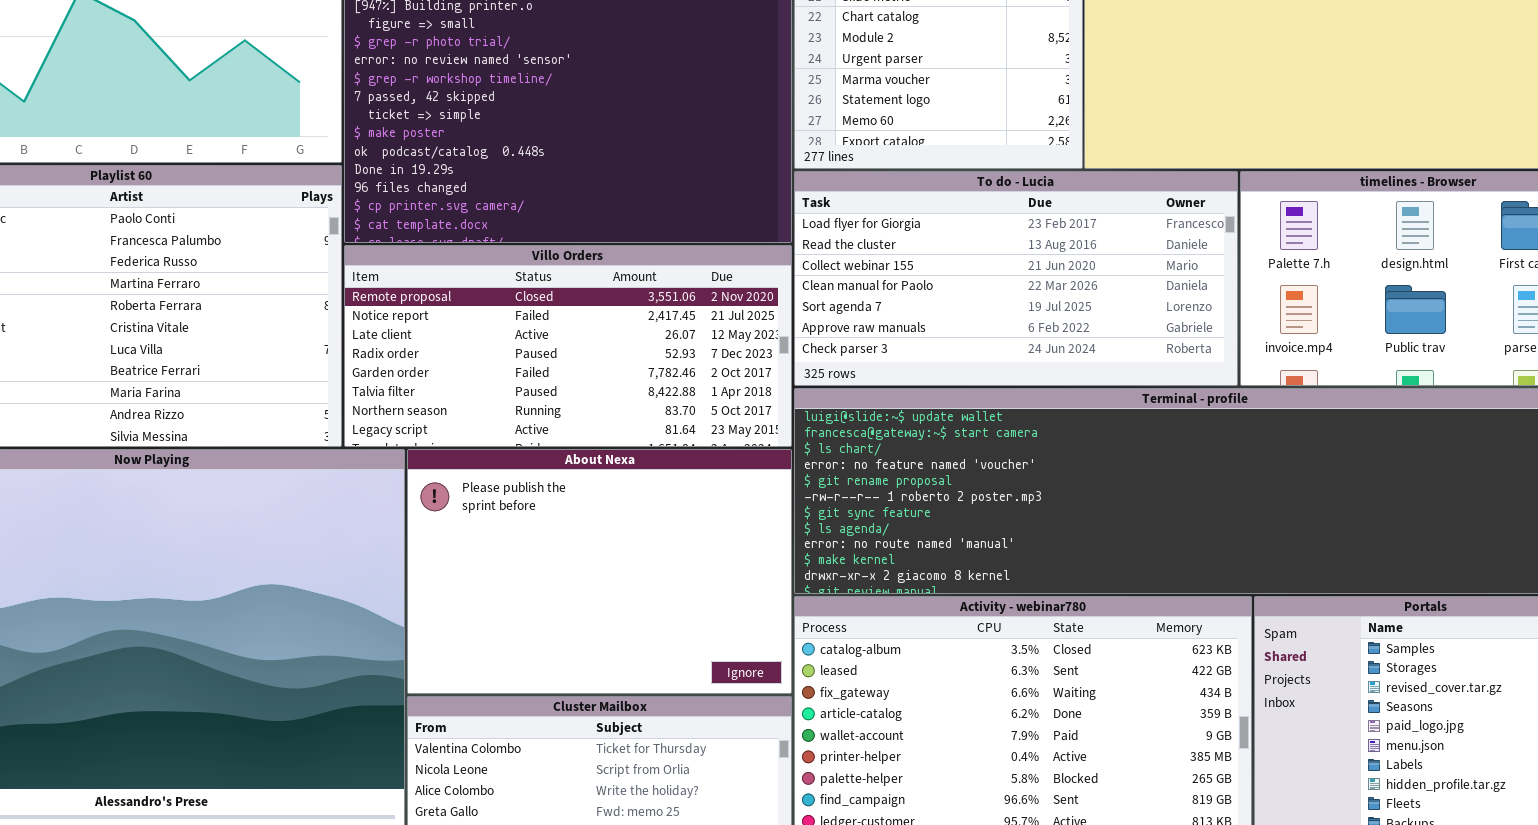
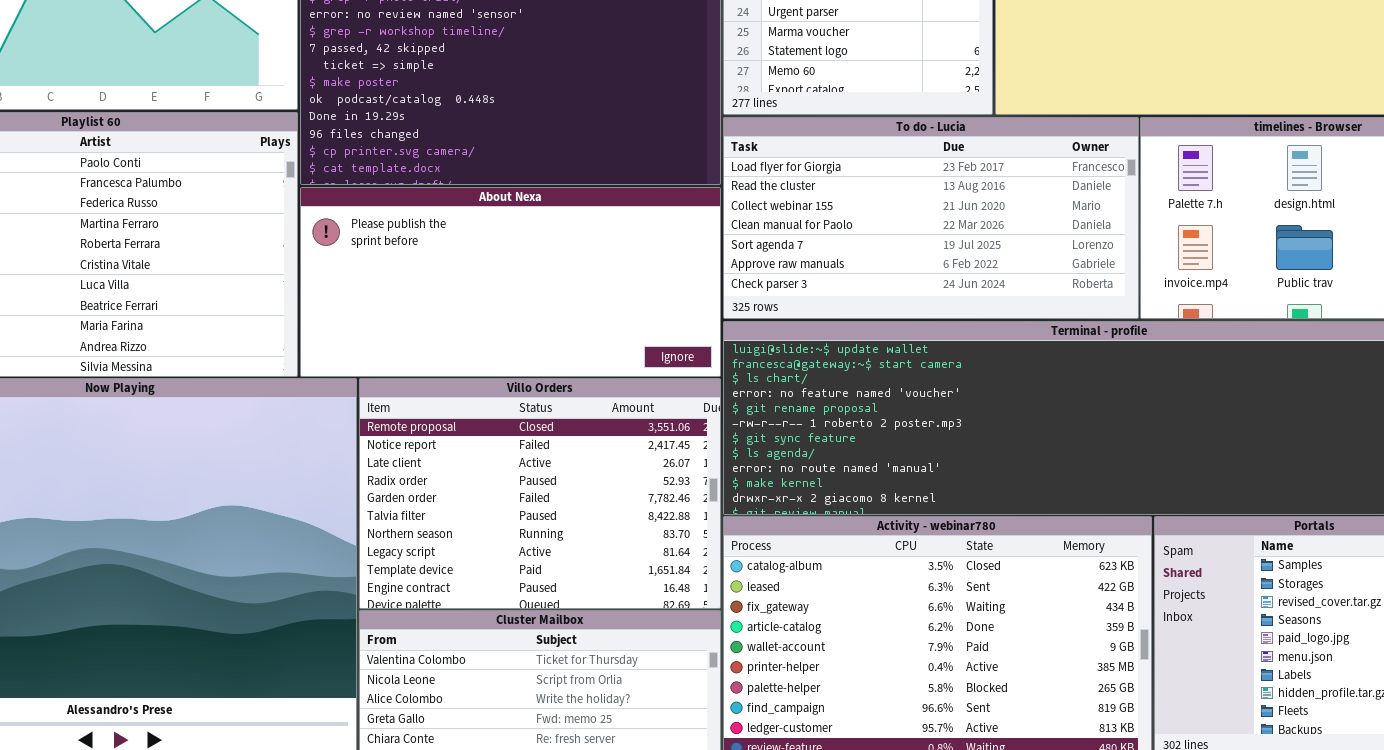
Villo Orders: [344,245,792,447] -> [359,378,721,609], moved, resized
About Nexa: [407,449,792,694] -> [300,187,721,377], moved, resized

